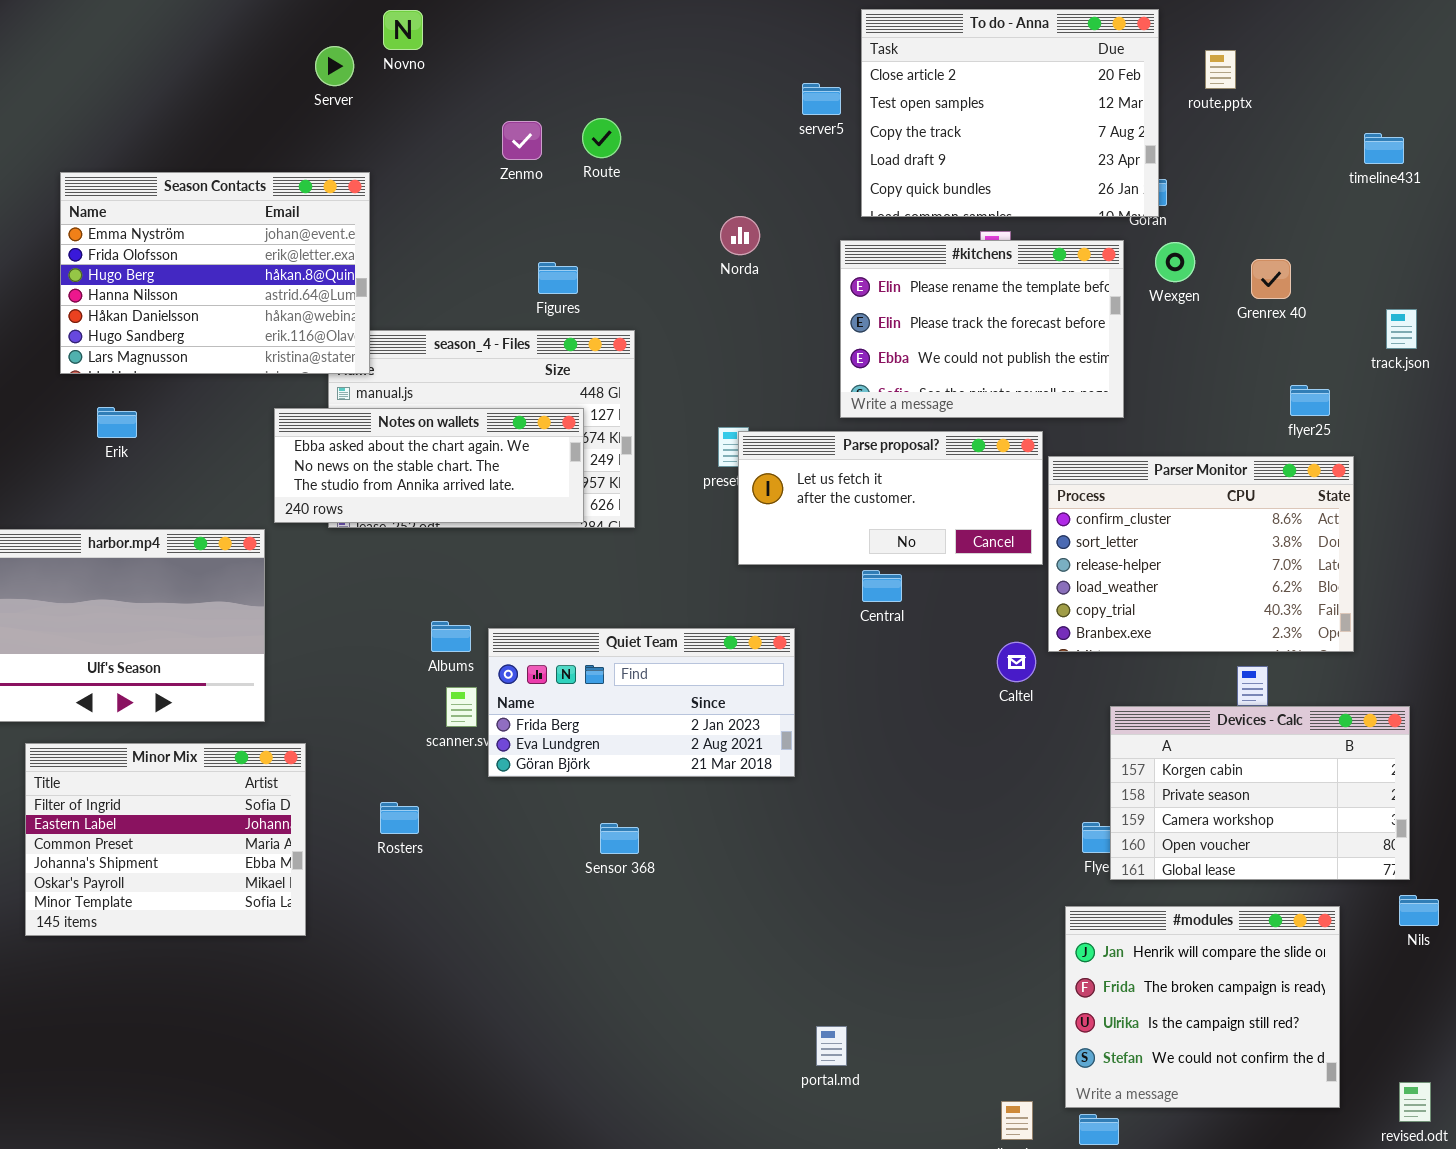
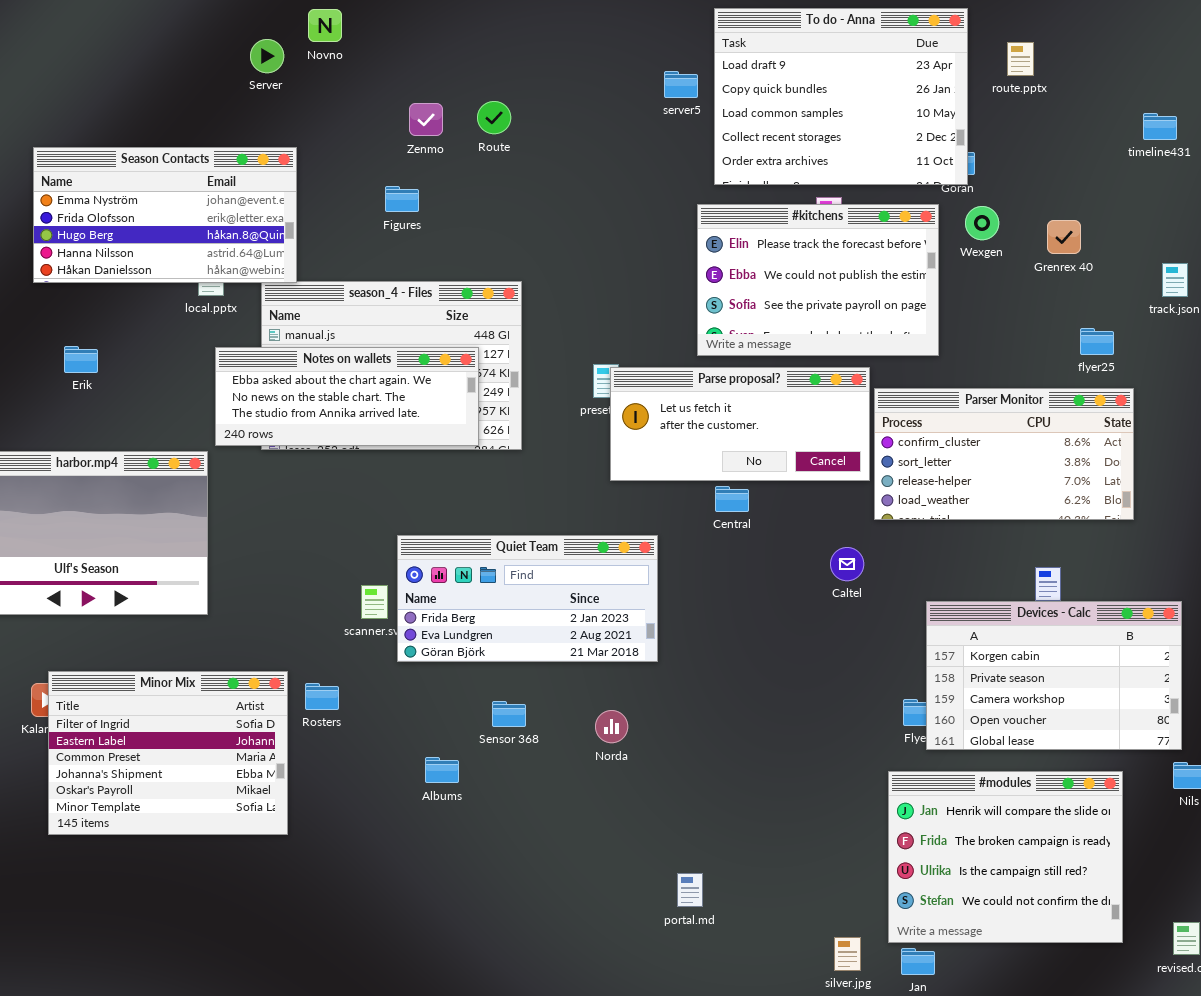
To do - Anna: [861,9,1159,217] -> [714,8,968,185], scrolled down 3 rows
Season Contacts: [60,172,370,374] -> [33,147,297,283], resized
Norda: [720,216,760,255] -> [595,710,628,743], moved
#kitchens: [840,240,1124,418] -> [697,204,939,356], scrolled down 1 row
Figures: [538,262,578,294] -> [385,186,419,212], moved
Parser Monitor: [1048,456,1354,652] -> [874,388,1134,520], resized
Albums: [431,621,471,652] -> [425,757,459,783], moved
Minor Mix: [25,743,306,936] -> [48,671,288,835], moved

